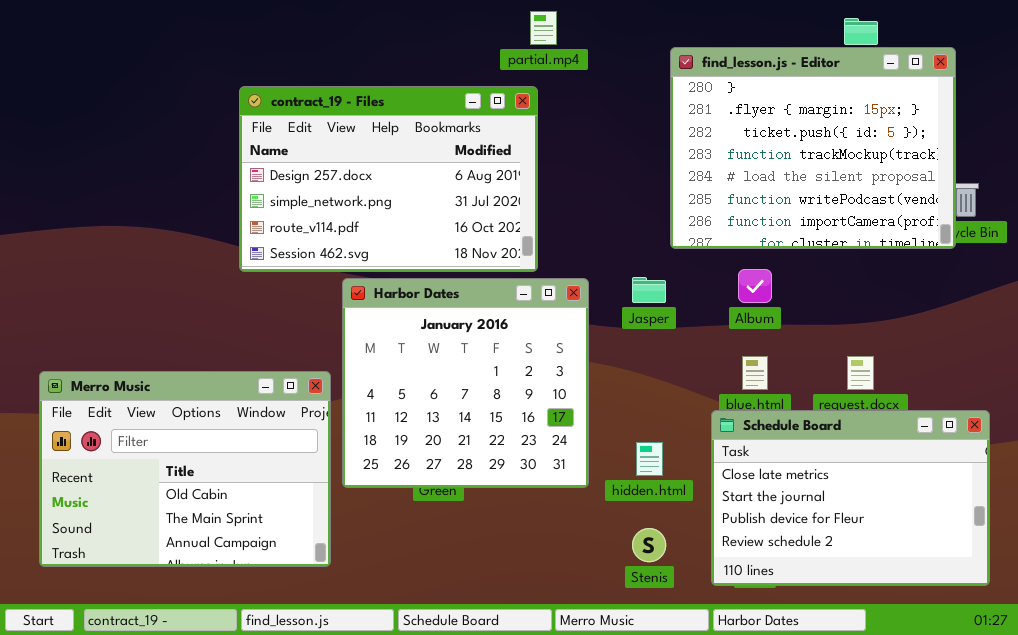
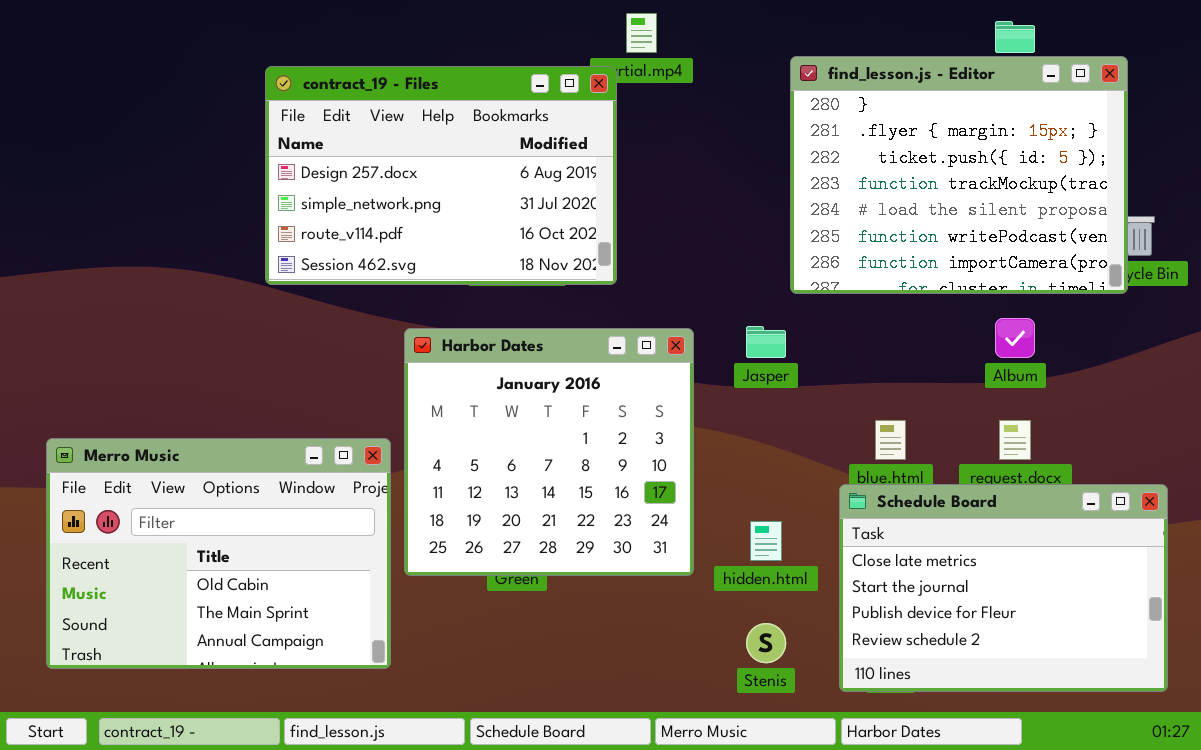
contract_19 - Files: [239,86,538,272] -> [265,66,617,285], moved
Album: [738,269,772,303] -> [995,318,1035,358], moved

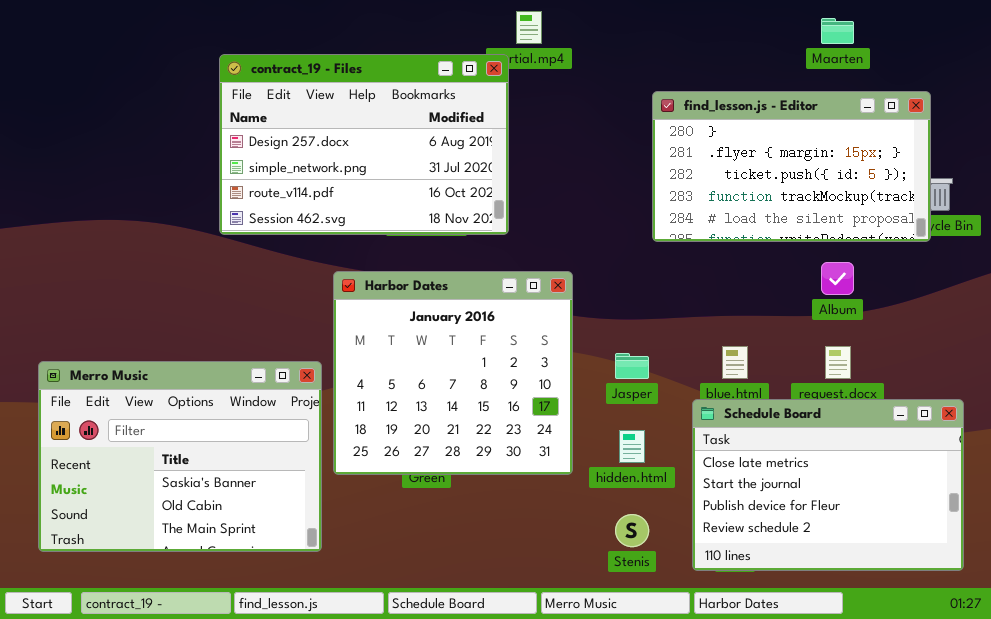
find_lesson.js - Editor: [790,56,1128,294] -> [652,91,931,242], resized
Jasper: [746,326,786,358] -> [615,353,649,379], moved
Merro Music: [46,438,391,669] -> [38,361,322,552], scrolled up 1 row

